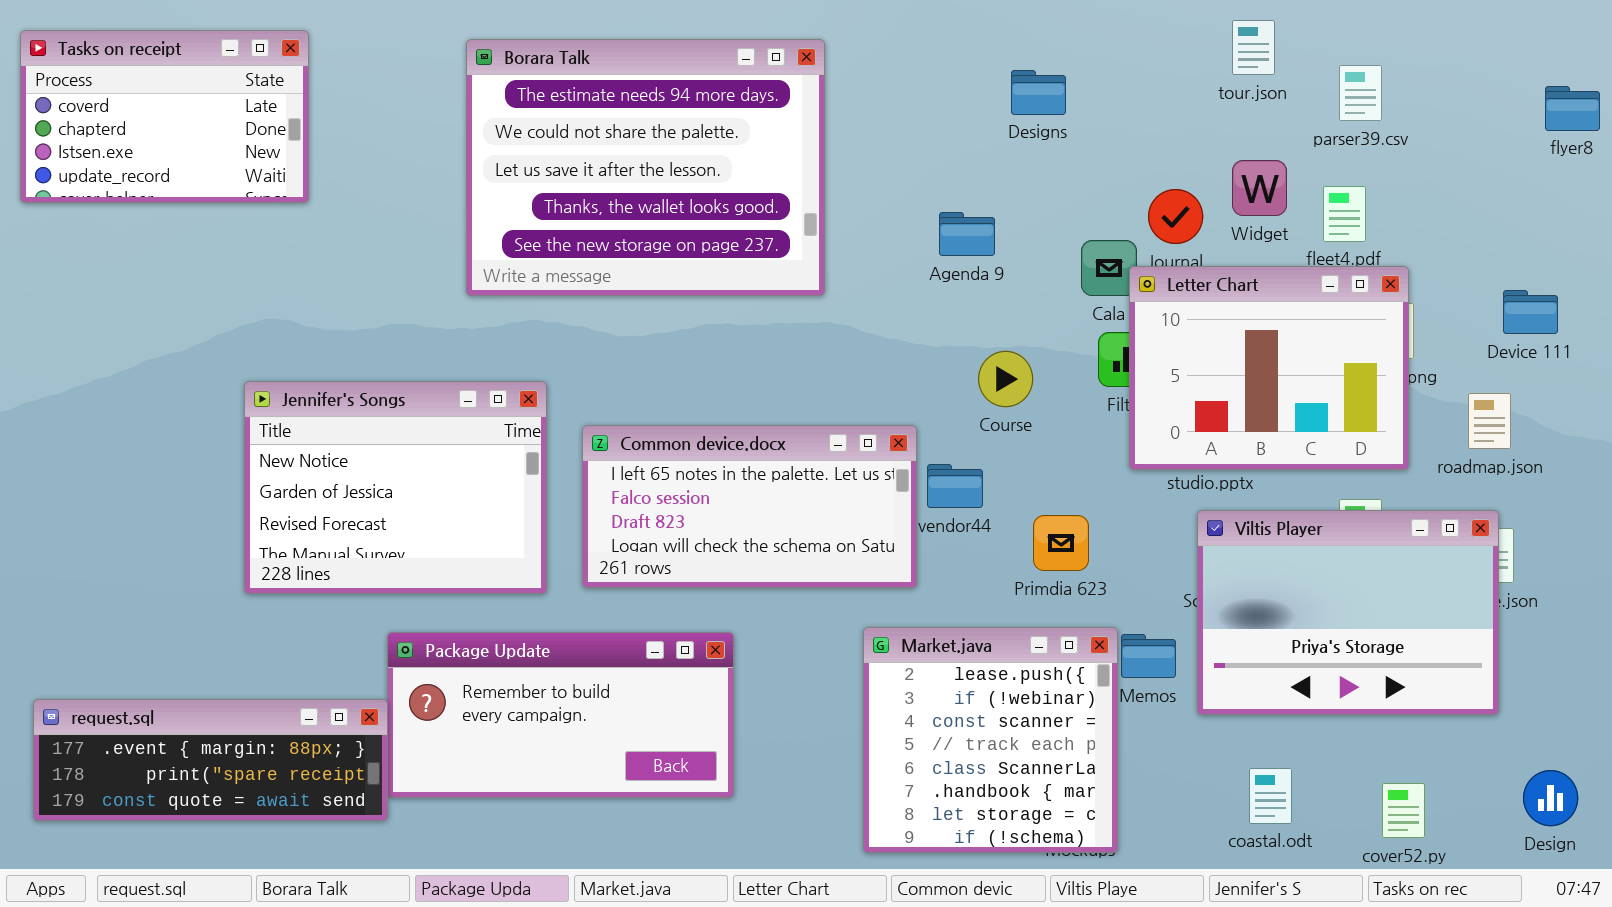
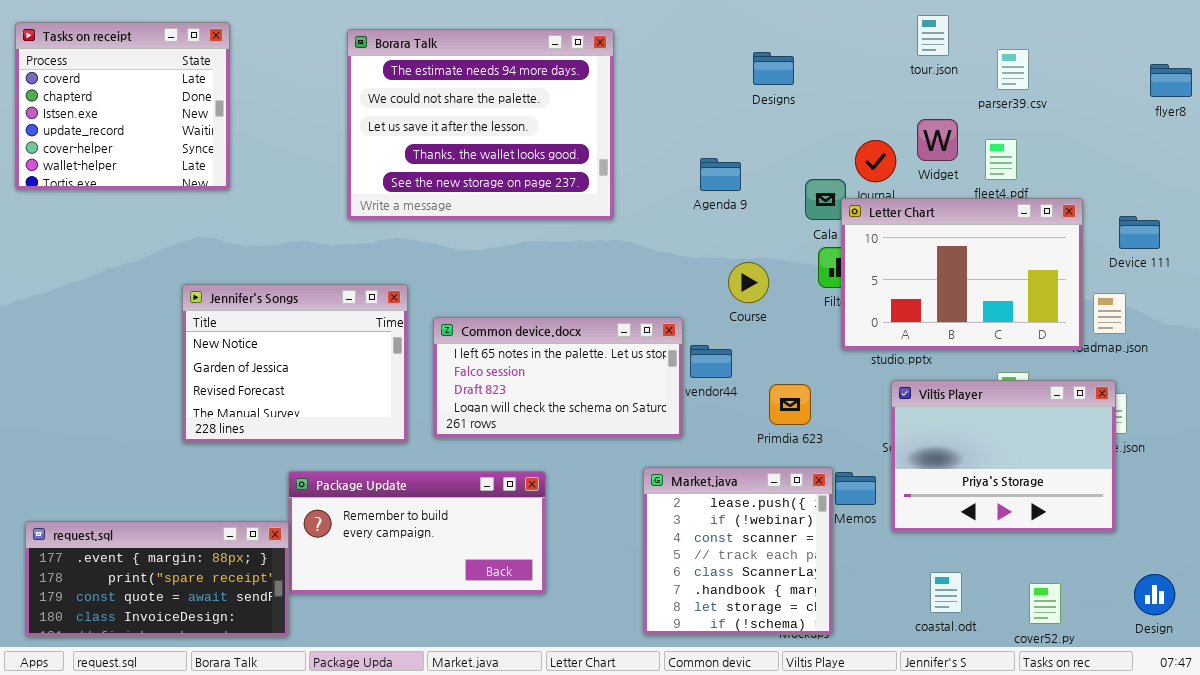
Tasks on receipt: [20,30,309,203] -> [15,22,230,190], resized
Letter Chart: [1129,266,1409,470] -> [841,198,1083,350], resized
request.sql: [33,699,388,821] -> [25,521,289,637], resized

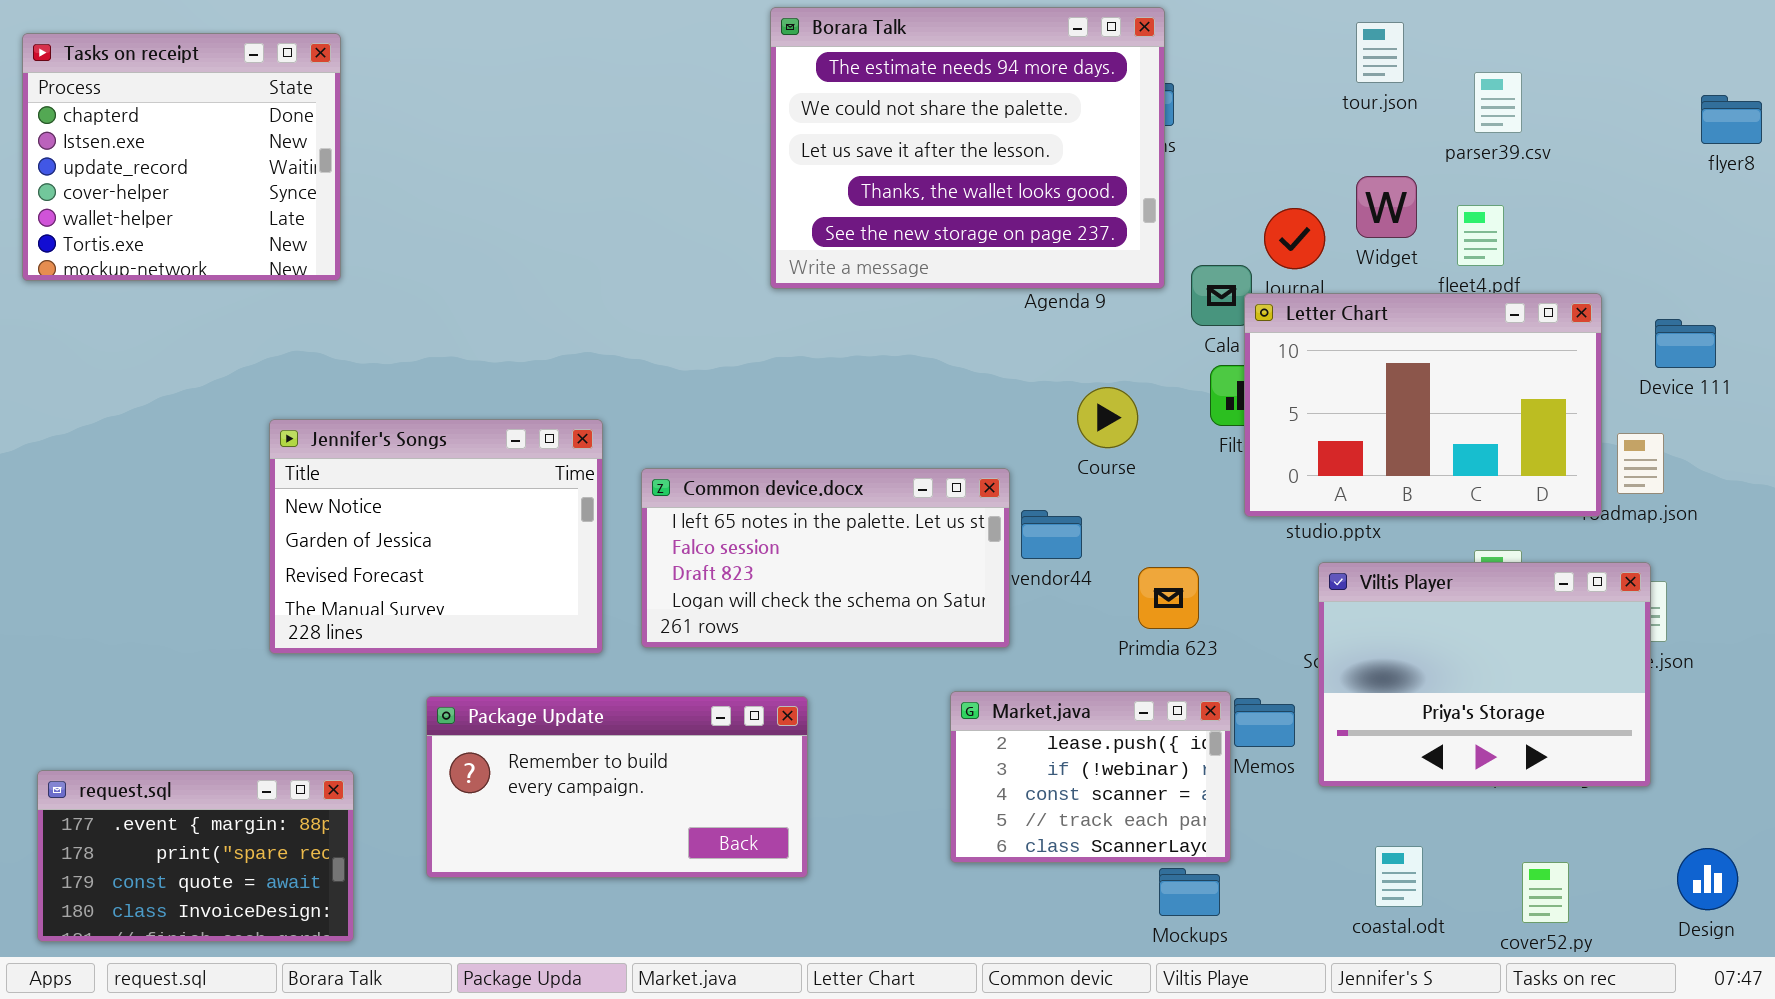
Tasks on receipt: [15,22,230,190] -> [22,33,341,281], scrolled down 1 row
Borara Talk: [347,29,614,220] -> [770,7,1165,289], moved
Market.java: [643,467,833,635] -> [950,691,1231,863], resized
request.sql: [25,521,289,637] -> [37,770,354,942], resized

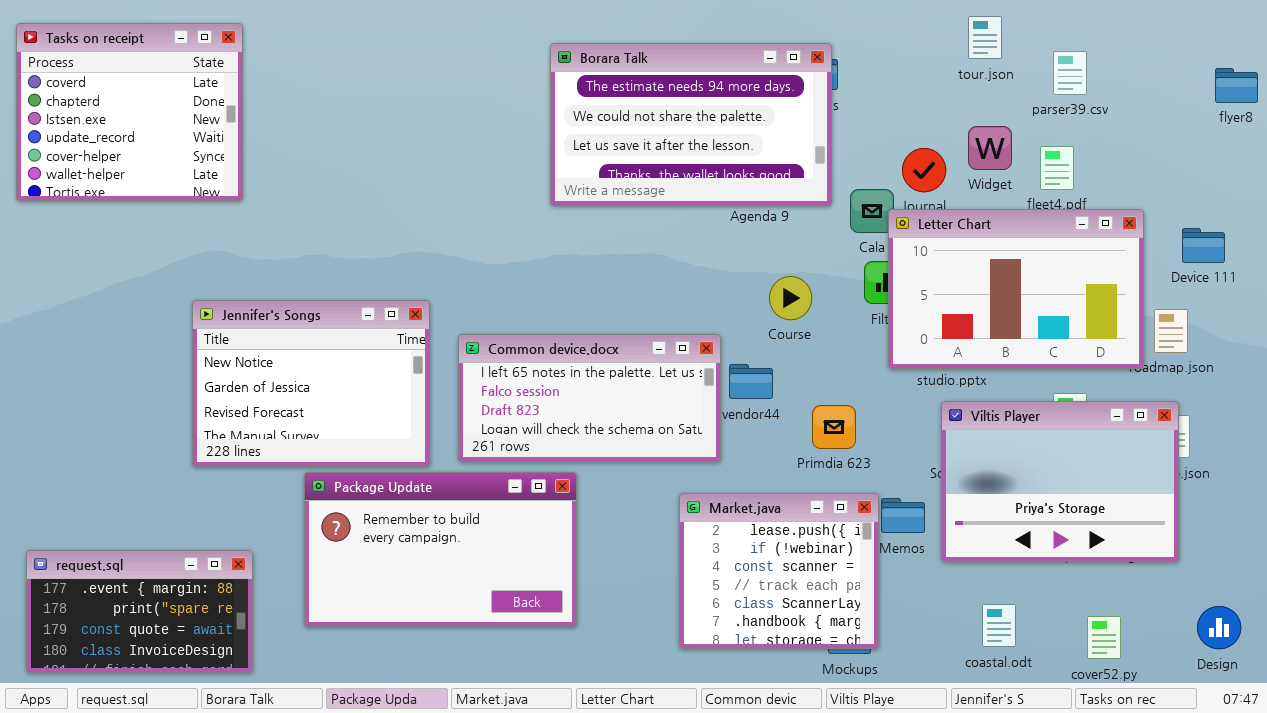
Borara Talk: [770,7,1165,289] -> [550,43,832,206], resized
Tasks on receipt: [22,33,341,281] -> [16,23,243,201], scrolled up 1 row
Market.java: [950,691,1231,863] -> [679,493,879,649], resized
Package Update: [426,696,808,878] -> [304,472,577,627], resized

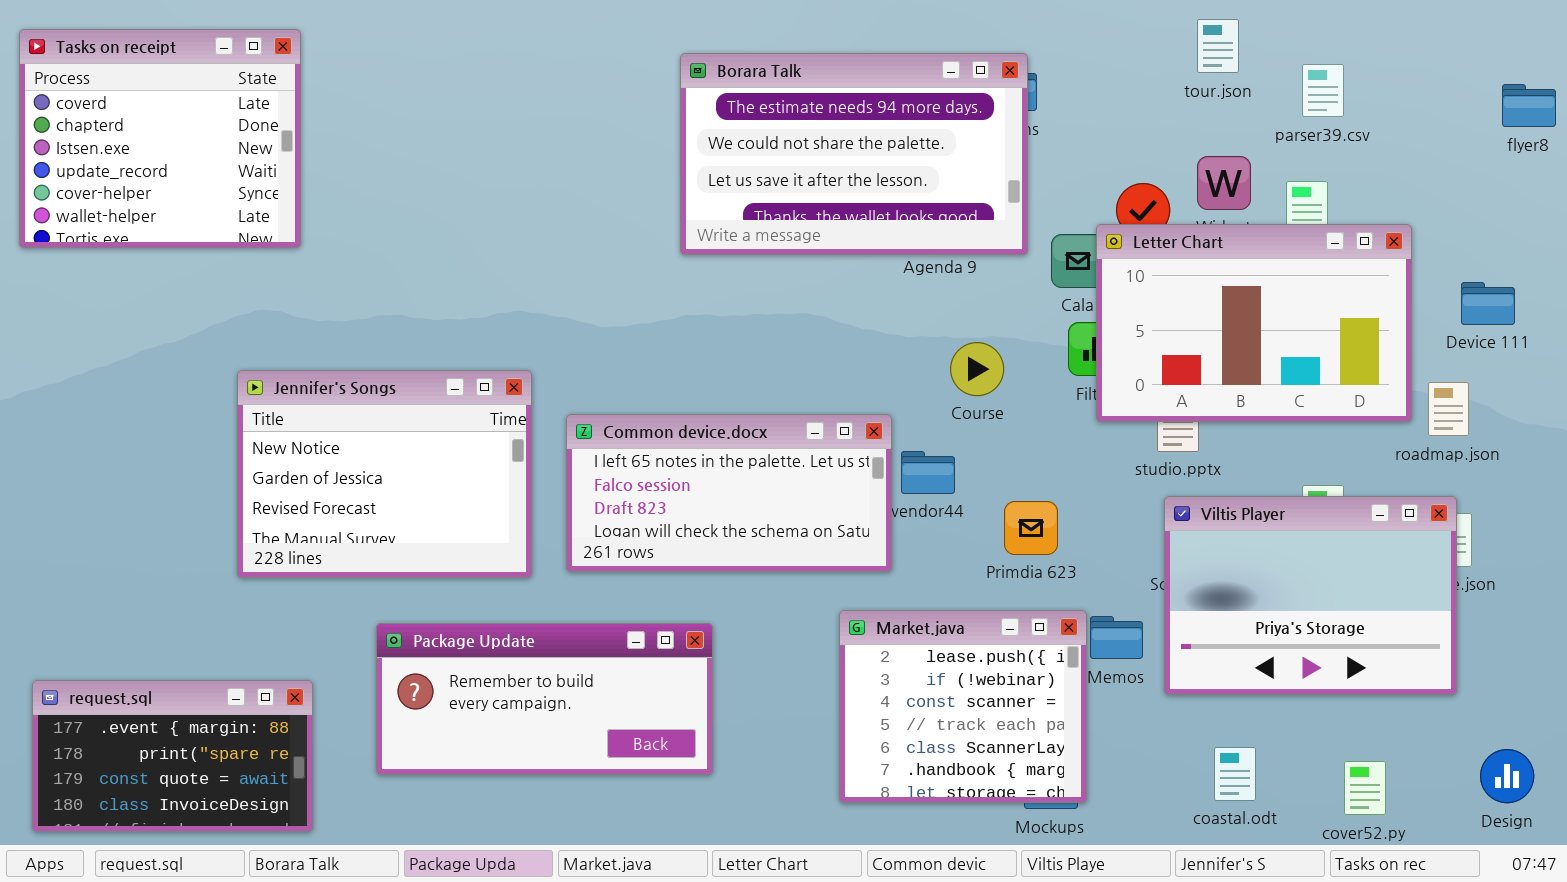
Letter Chart: [888,209,1144,369] -> [1096,224,1412,422], moved
Package Update: [304,472,577,627] -> [376,623,713,775], resized

